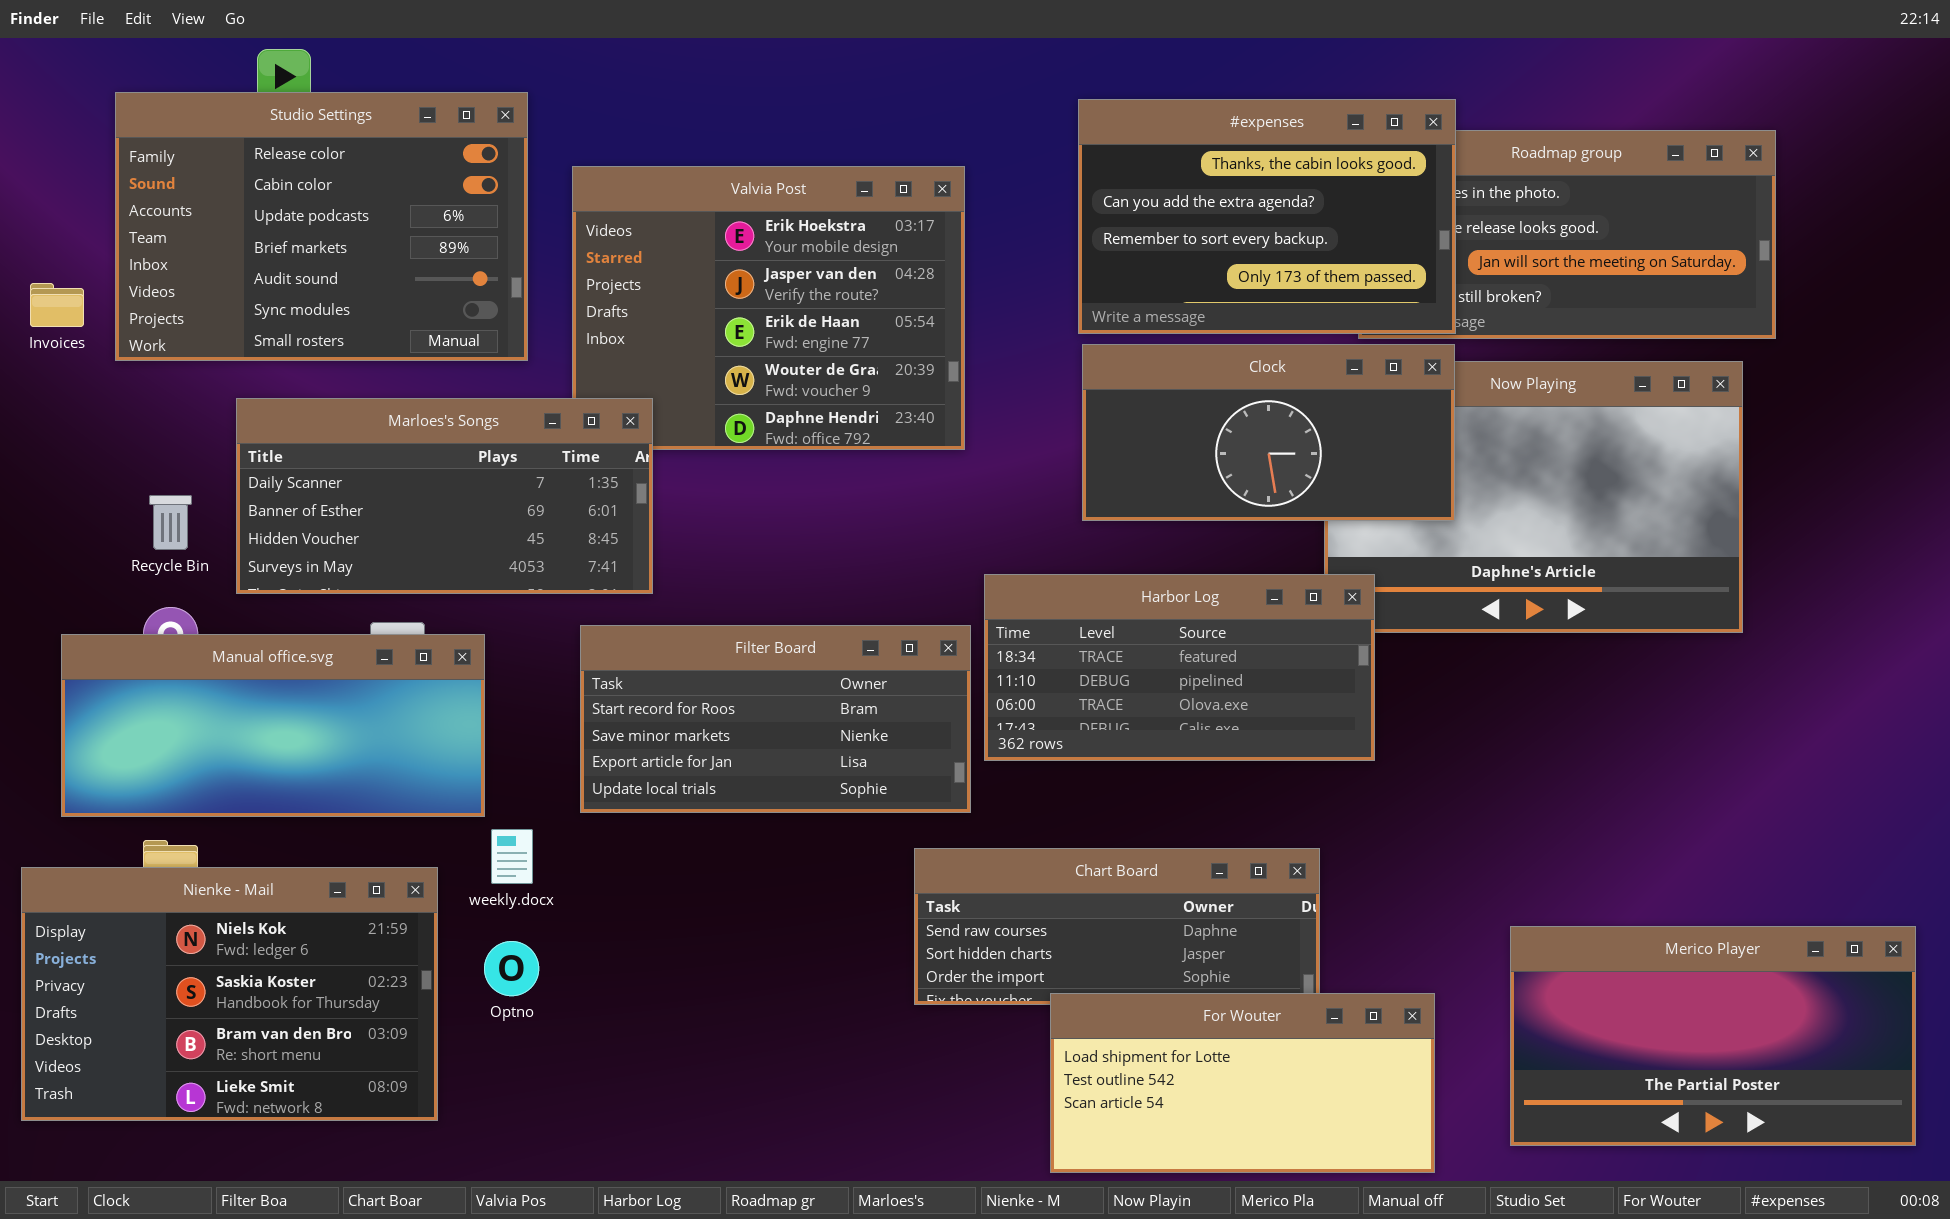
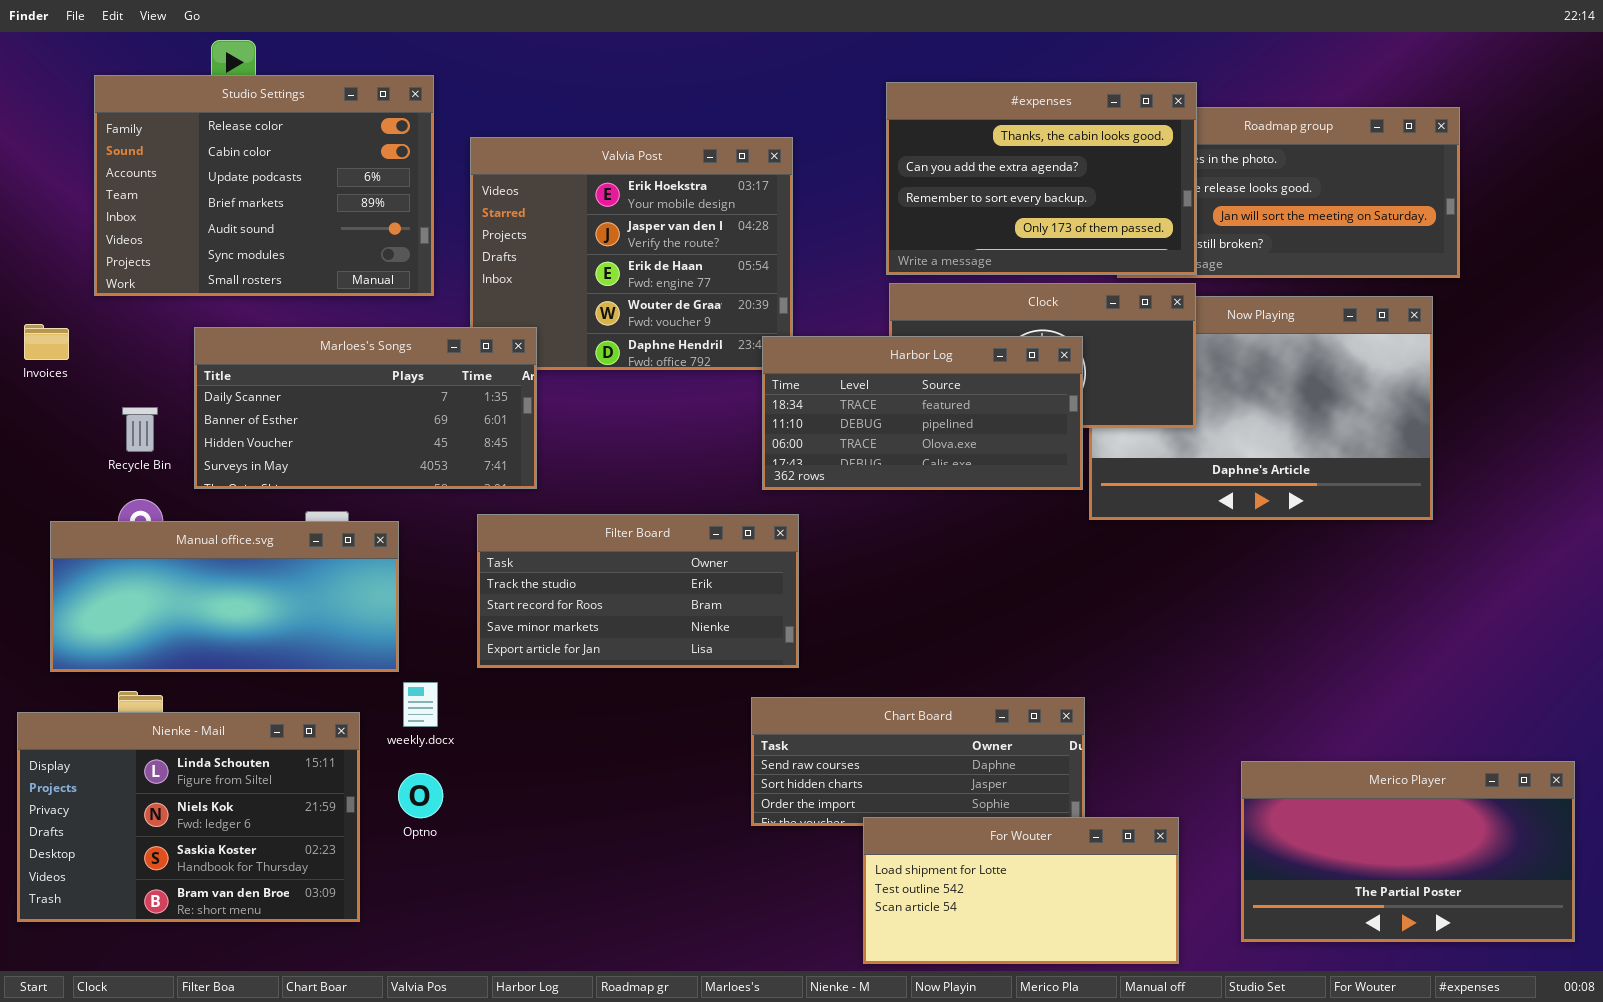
Invoices: [30,283,84,327] -> [24,324,69,360], moved
Harbor Log: [984,574,1375,761] -> [762,336,1083,490], moved
Filter Board: [580,625,971,813] -> [477,514,799,668], scrolled up 1 row
Nienke - Mail: [21,867,438,1121] -> [17,712,360,922], scrolled up 1 row

